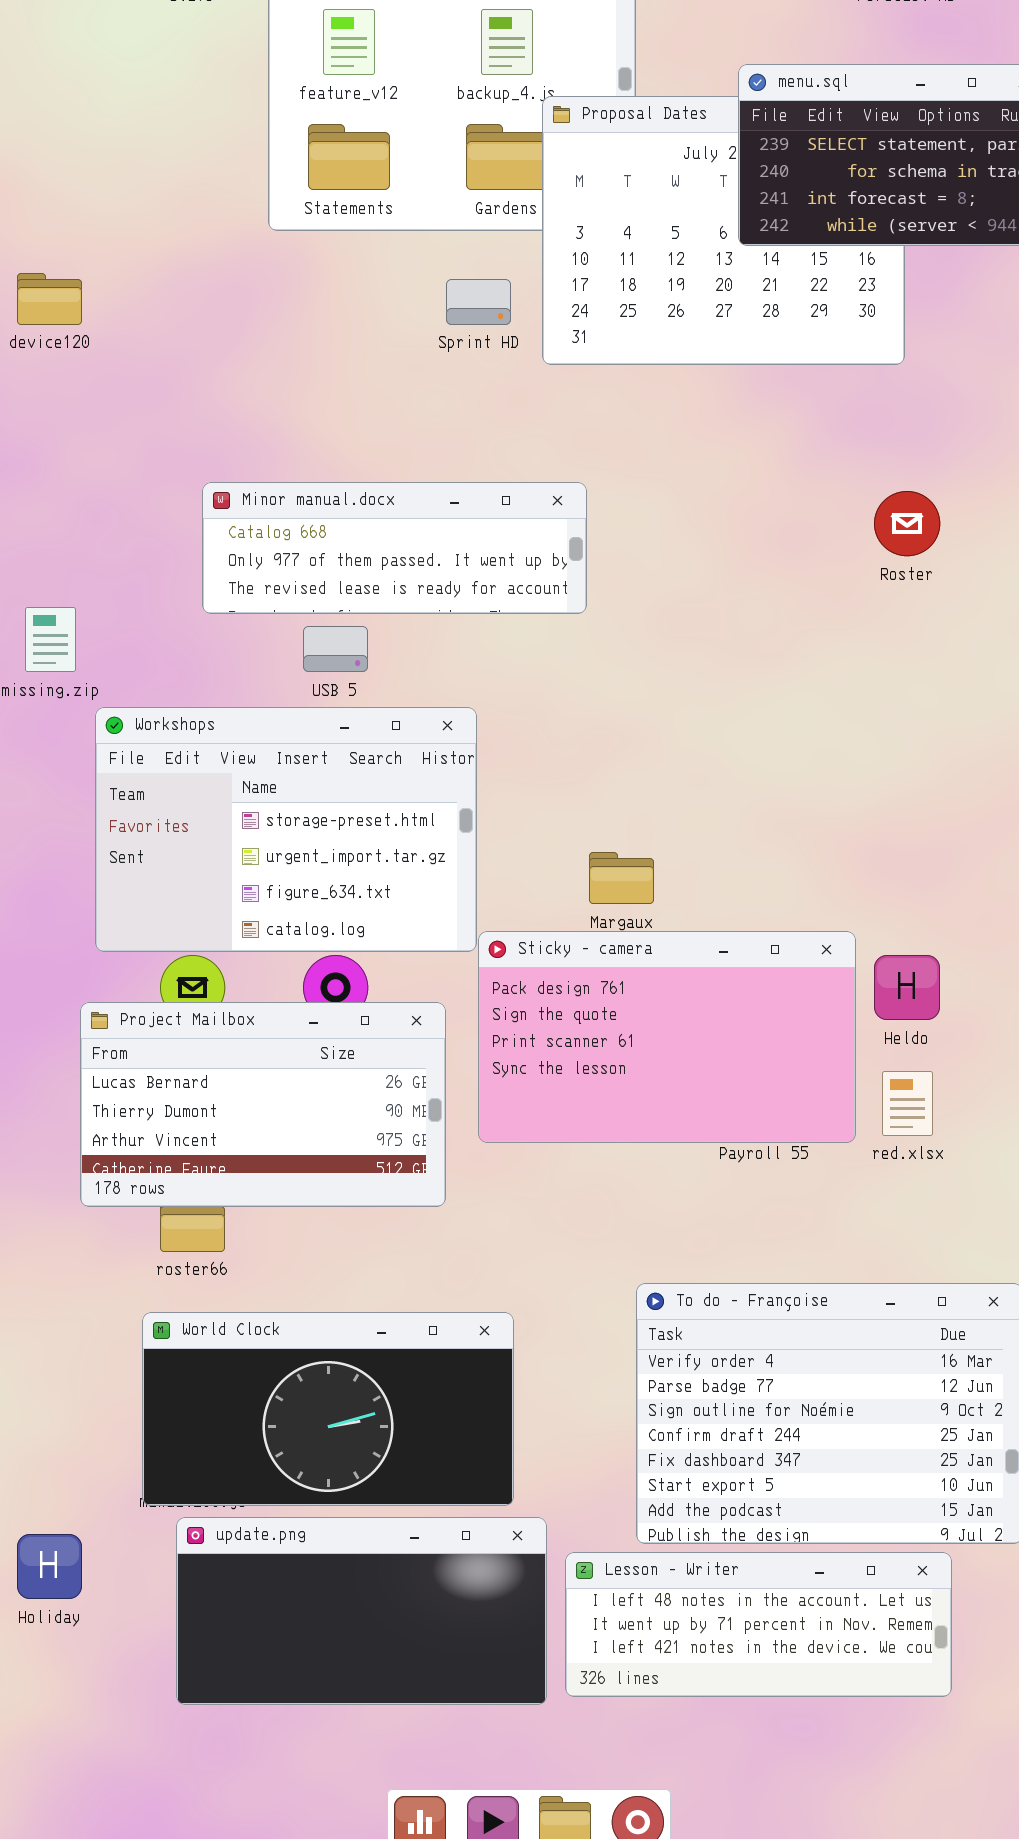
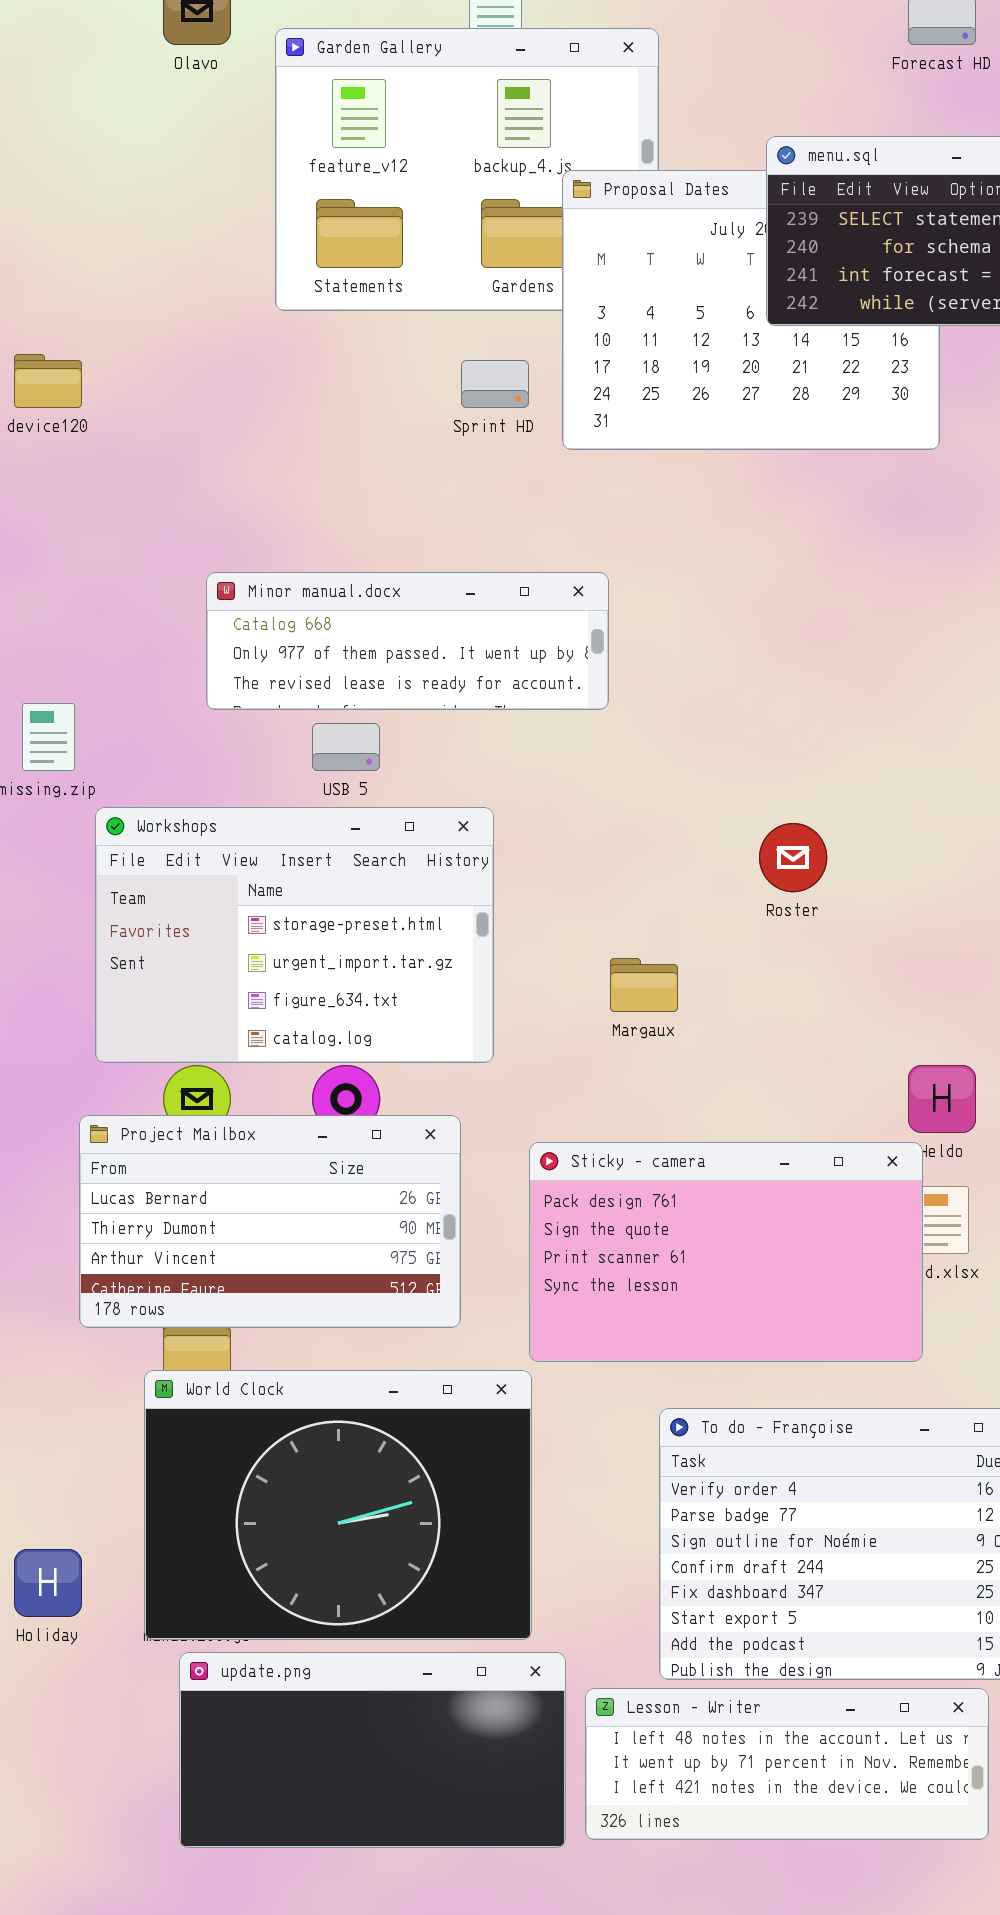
Roster: [874,491,940,556] -> [759,823,827,892], moved
Sticky - camera: [478,931,856,1143] -> [529,1142,923,1362], moved
World Clock: [142,1312,514,1506] -> [144,1370,532,1640], resized
Holiday: [17,1534,82,1599] -> [14,1549,82,1617], moved

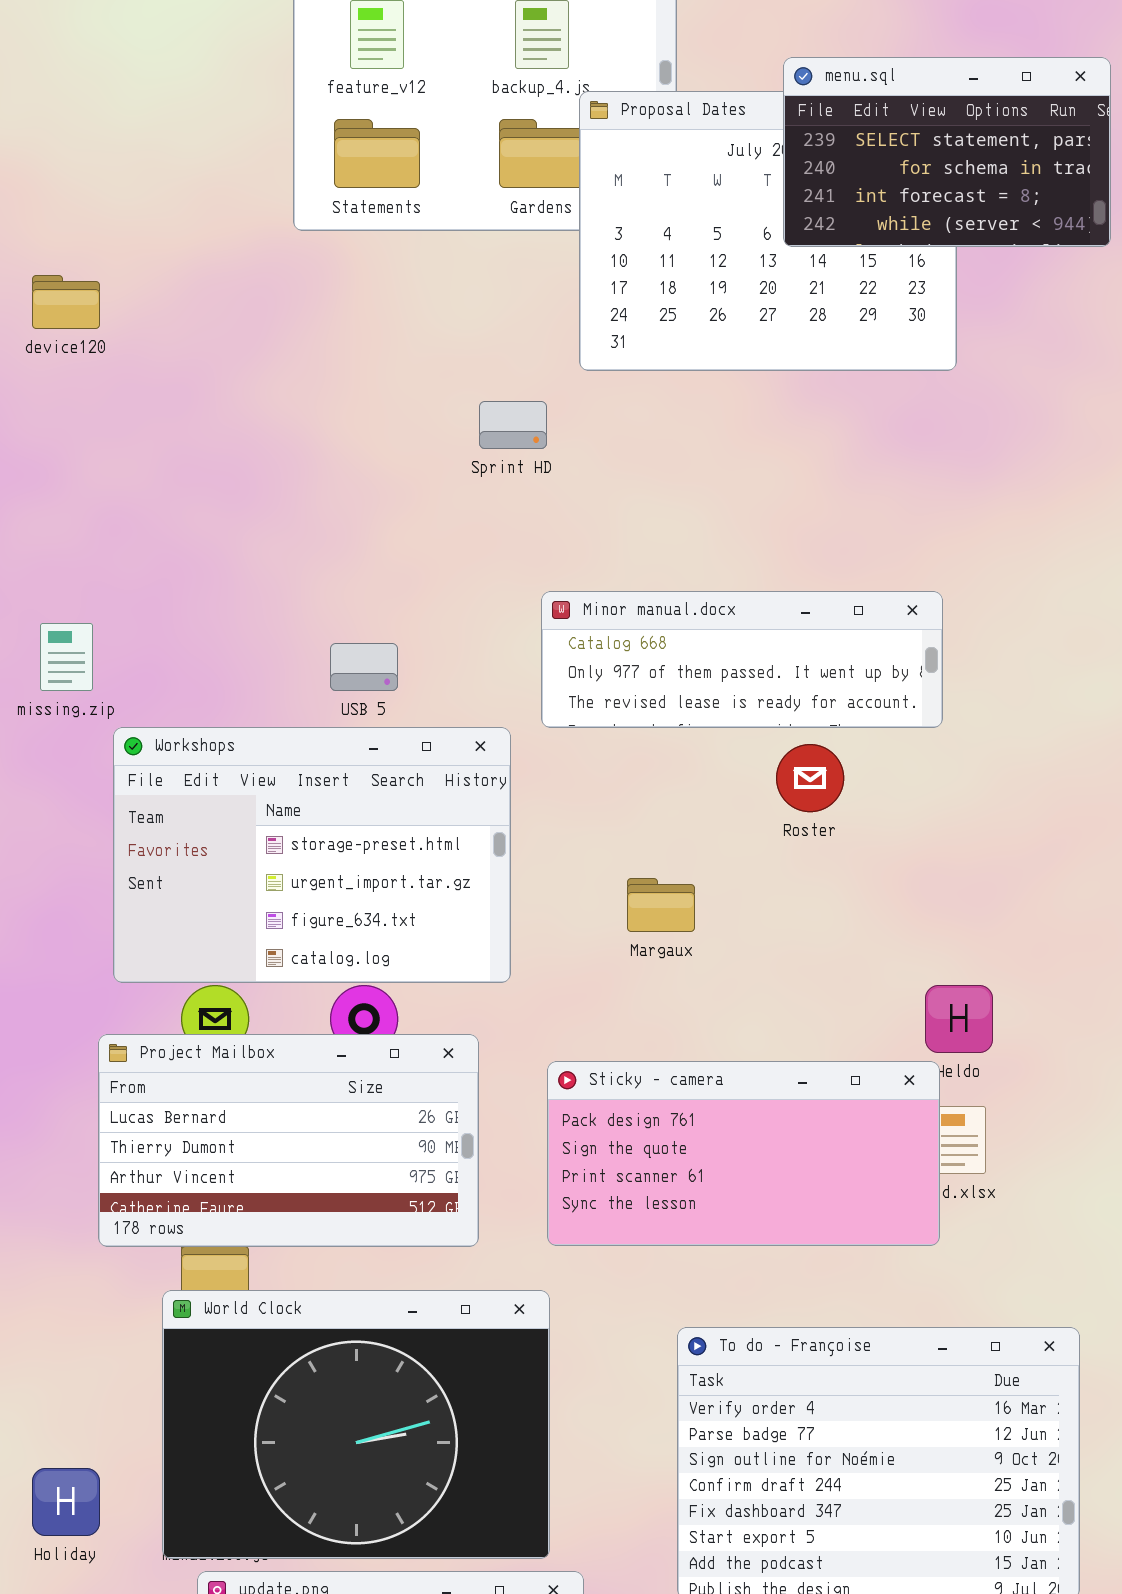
Sprint HD: [461,360,529,408] -> [479,401,547,449], moved
Minor manual.docx: [206,572,609,710] -> [541,591,943,728], moved
Sticky - camera: [529,1142,923,1362] -> [547,1061,940,1246], resized

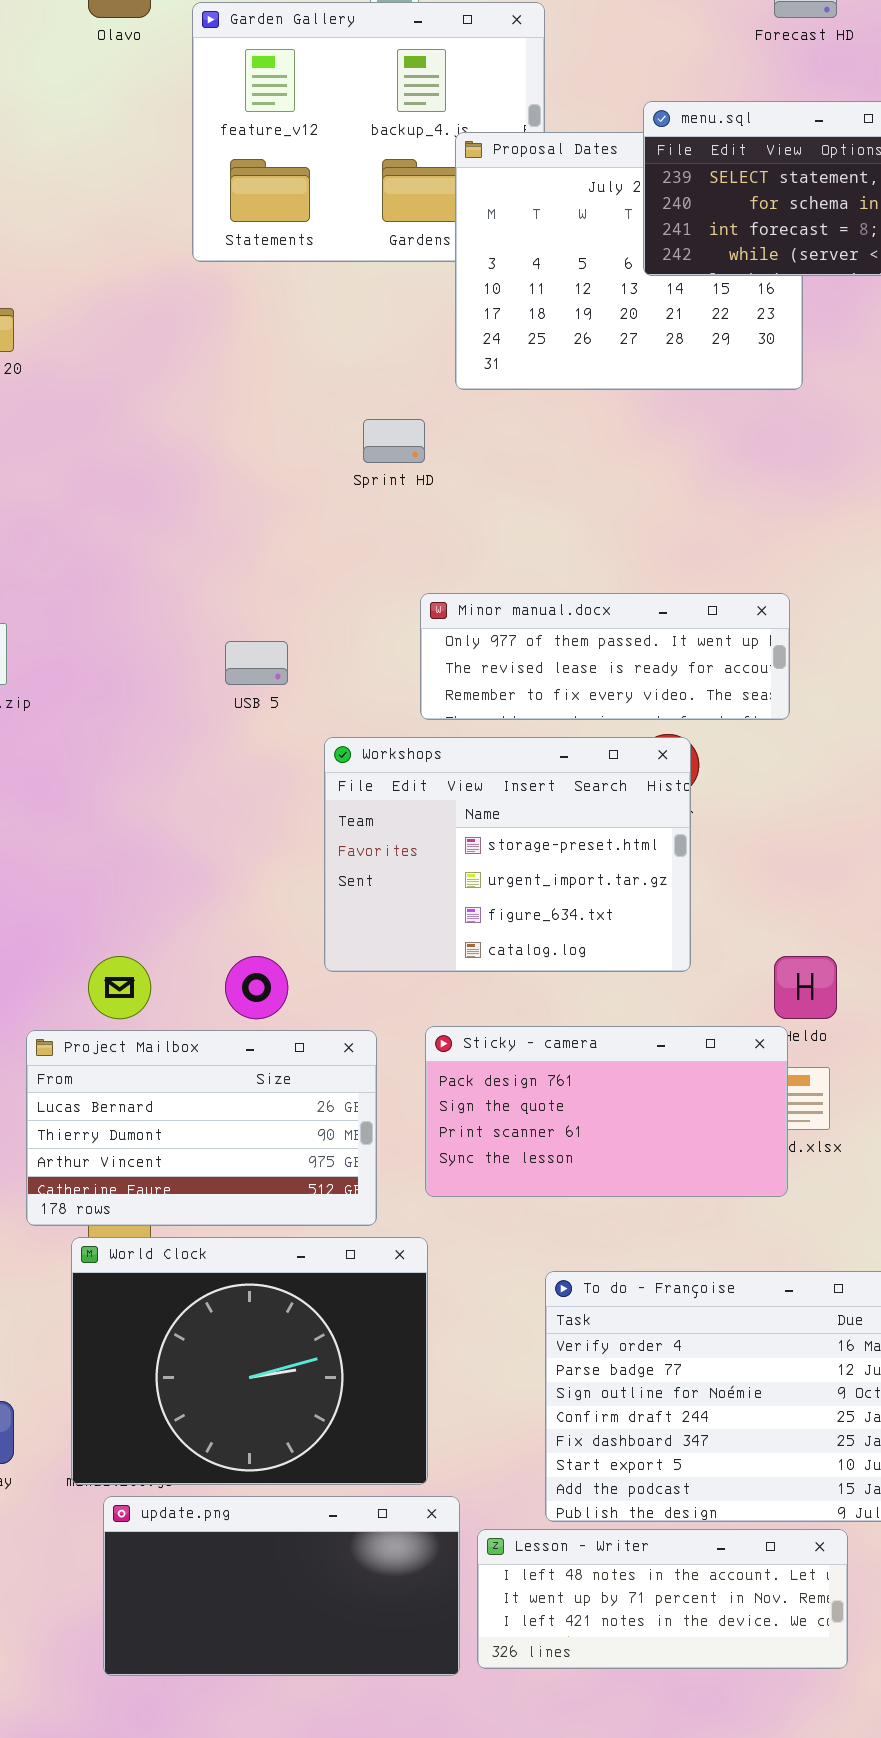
Minor manual.docx: [541,591,943,728] -> [420,593,790,720], scrolled down 1 row
Workshops: [113,727,511,983] -> [324,737,691,972], moved
Project Mailbox: [98,1034,479,1247] -> [26,1030,377,1226], moved

